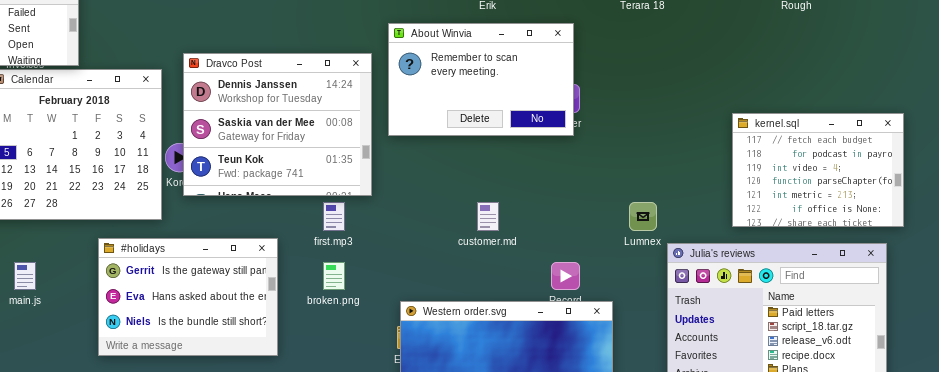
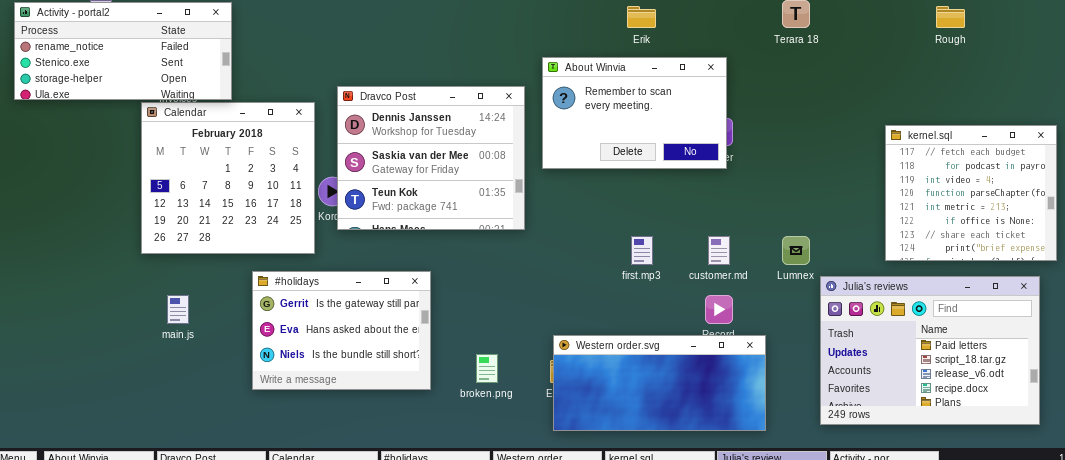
kernel.sql: [732,113,904,227] -> [885,125,1057,261], resized
first.mp3: [323,202,345,231] -> [631,236,653,265], moved
customer.md: [477,202,499,231] -> [708,236,730,265], moved
broken.png: [323,262,345,290] -> [476,354,498,383], moved

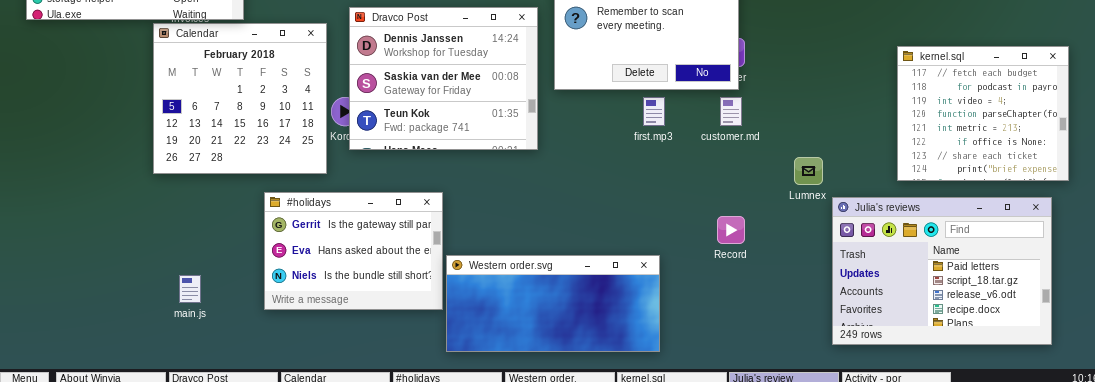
first.mp3: [631,236,653,265] -> [643,97,665,126], moved
customer.md: [708,236,730,265] -> [720,97,742,126], moved
main.js: [167,295,189,324] -> [179,275,201,303], moved
Western order.svg: [553,335,766,431] -> [446,255,660,352], moved

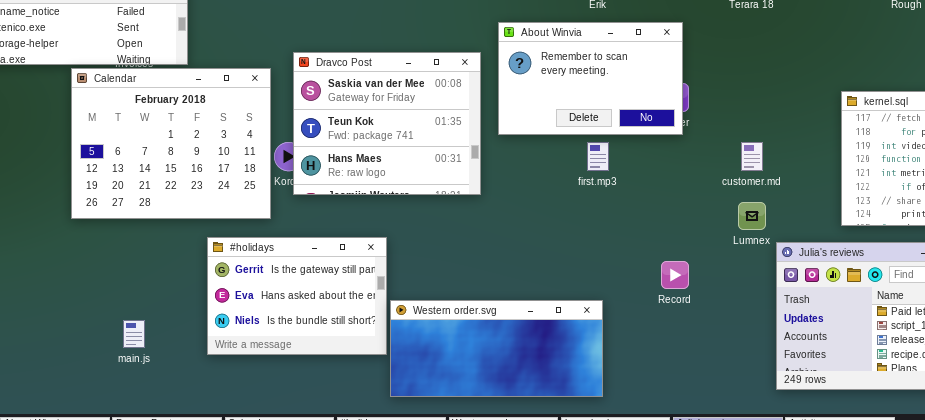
Dravco Post: [349,7,538,150] -> [293,52,481,195], scrolled down 1 row
Calendar: [153,23,327,174] -> [71,68,271,219], resized
customer.md: [720,97,742,126] -> [741,142,763,171], moved

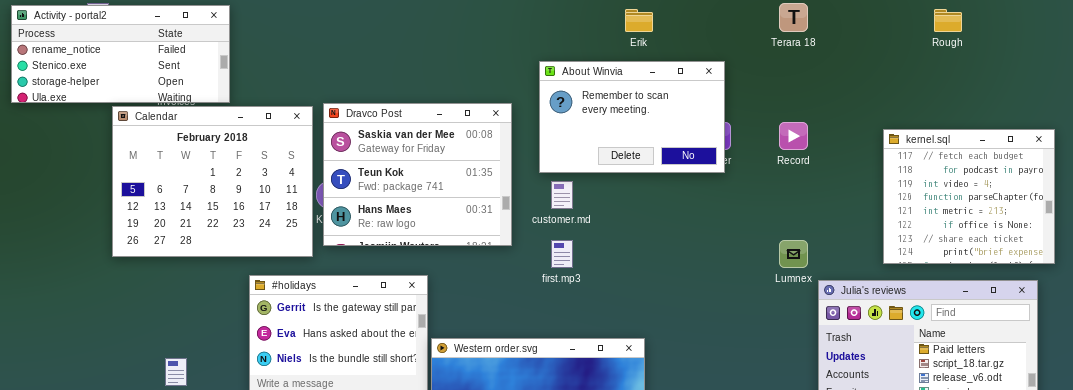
Dravco Post: [293,52,481,195] -> [323,103,512,246], moved
first.mp3: [587,142,609,171] -> [551,240,573,268], moved
customer.md: [741,142,763,171] -> [551,181,573,209], moved
Record: [661,261,689,289] -> [779,122,808,150], moved

